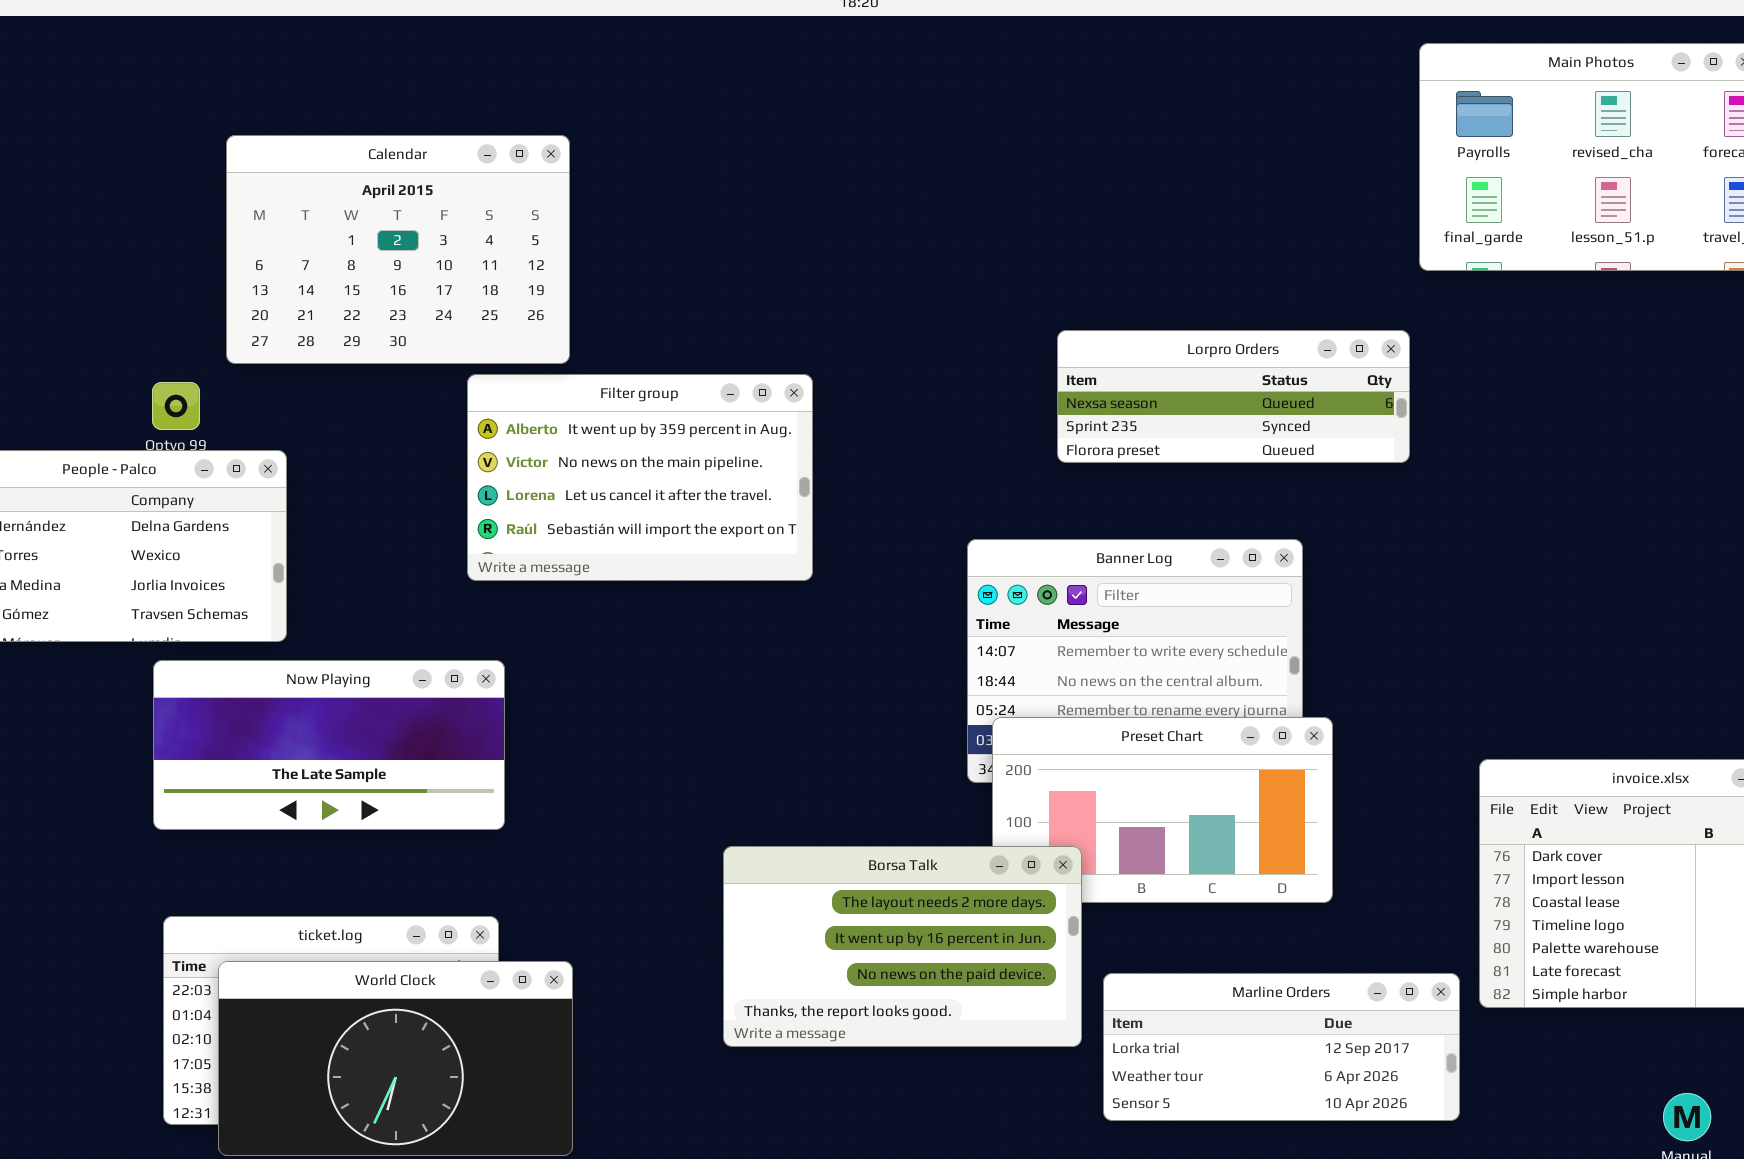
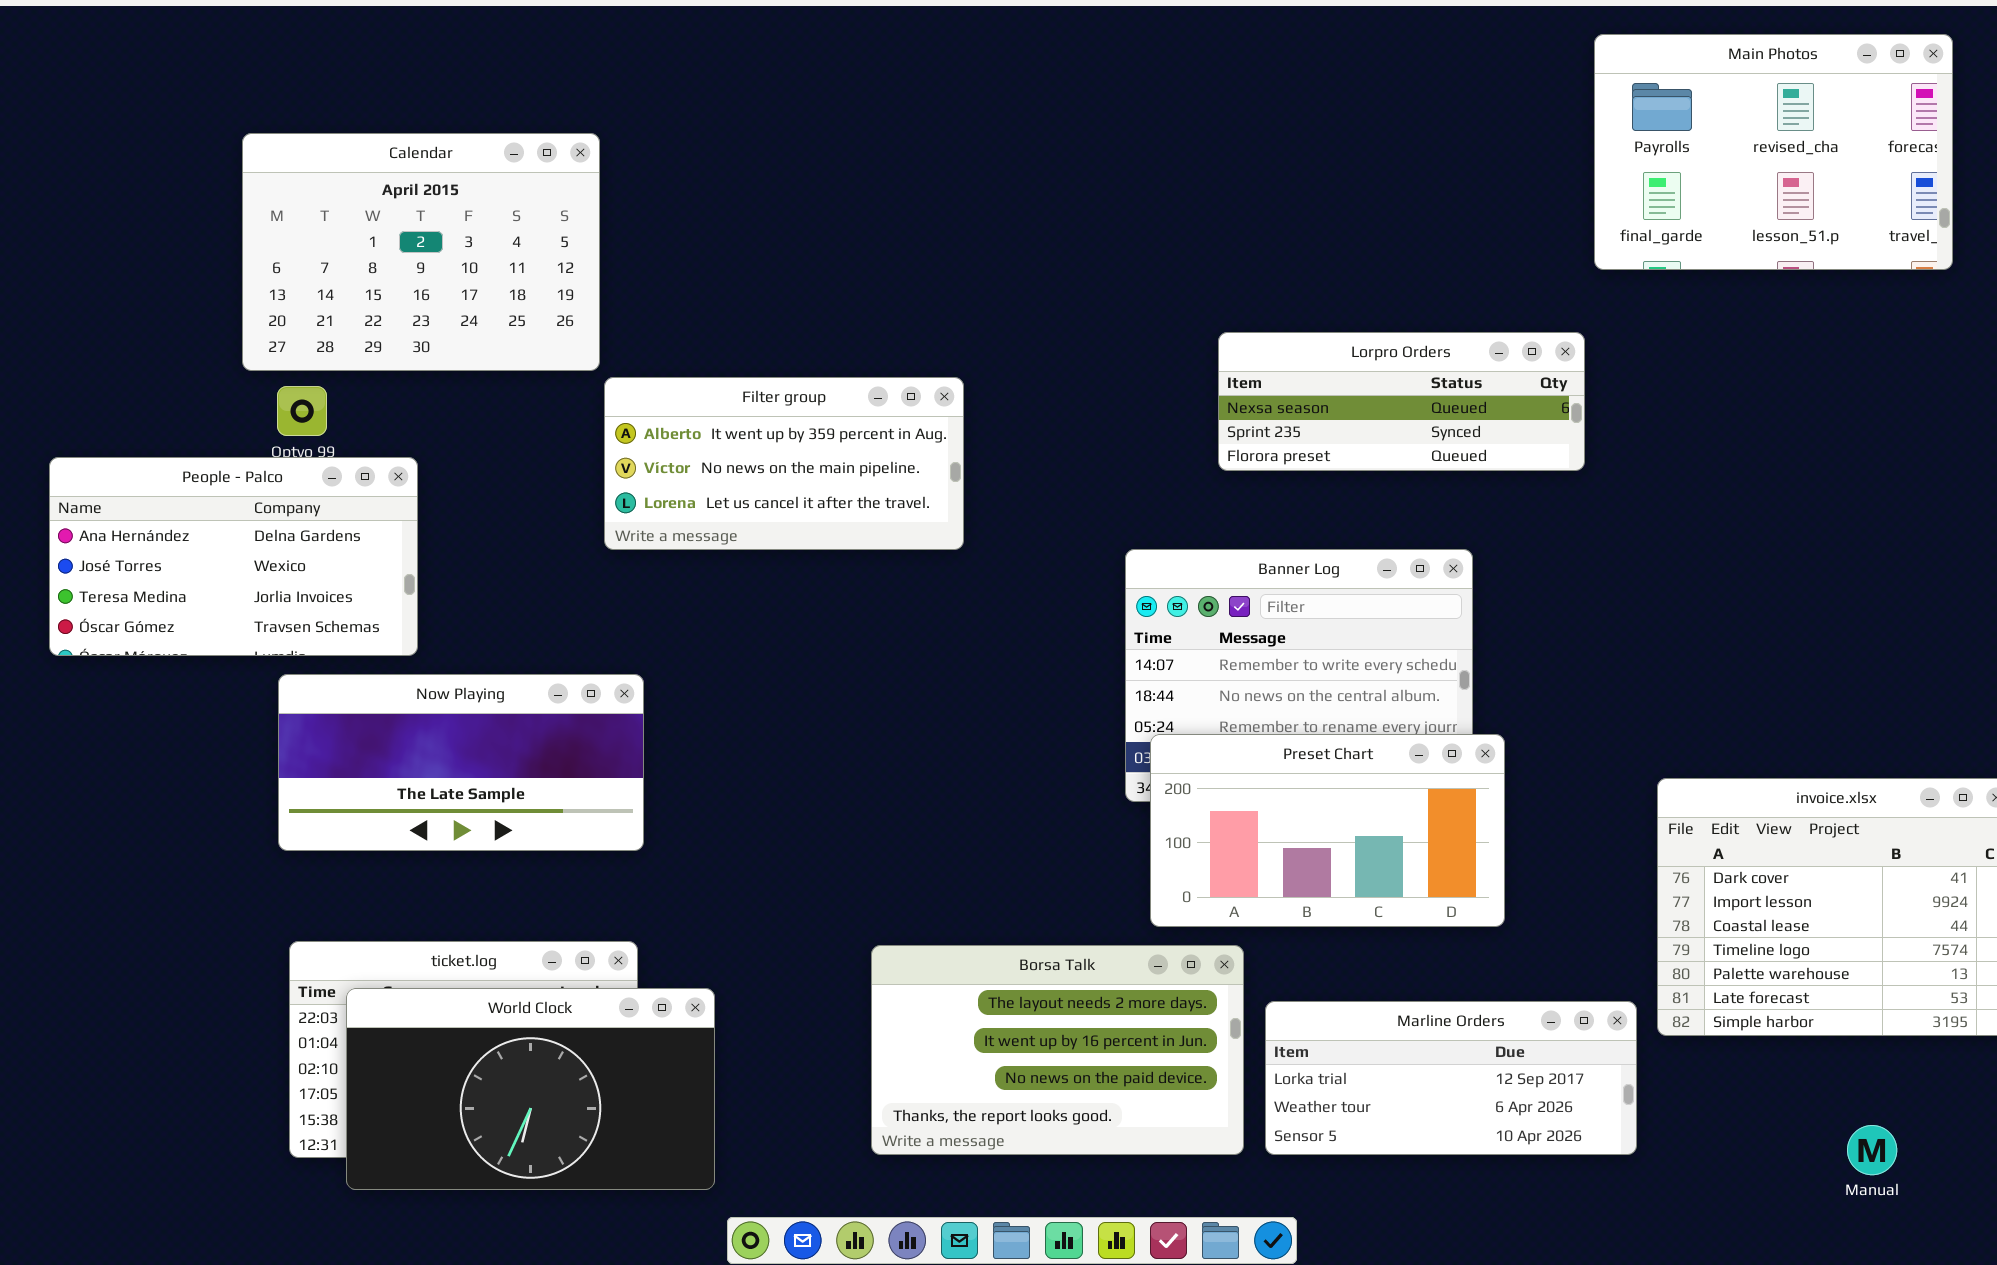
Calendar: [226,135,570,364] -> [242,133,600,371], moved
Filter group: [467,374,813,581] -> [604,377,964,550], resized
Borsa Talk: [723,846,1082,1047] -> [871,945,1244,1155], moved

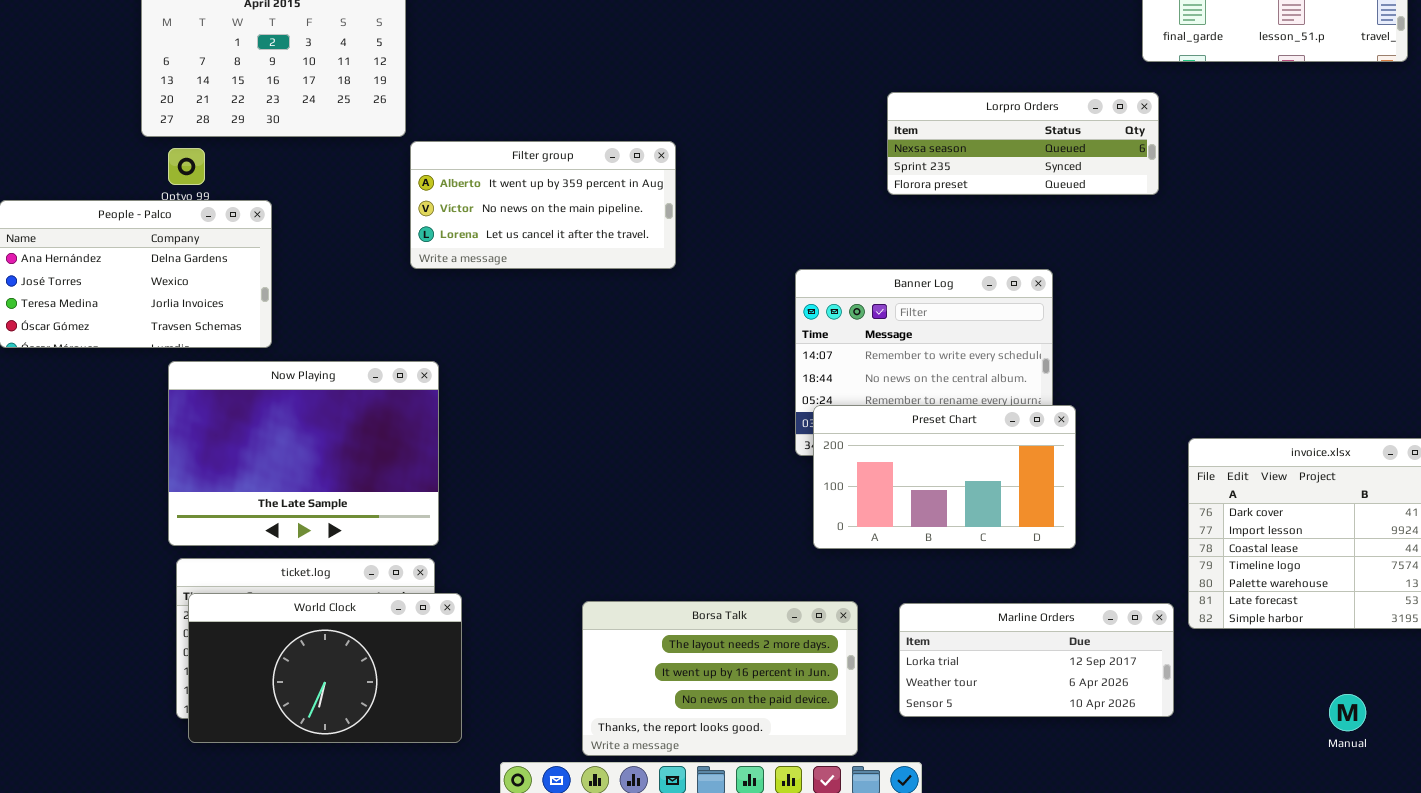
Lorpro Orders: [1218,332,1585,471] -> [887,92,1159,195], moved
Now Playing: [278,674,644,851] -> [168,361,439,546], resized
Borsa Talk: [871,945,1244,1155] -> [582,601,858,756], moved
World Clock: [346,988,715,1190] -> [188,593,462,743], moved

